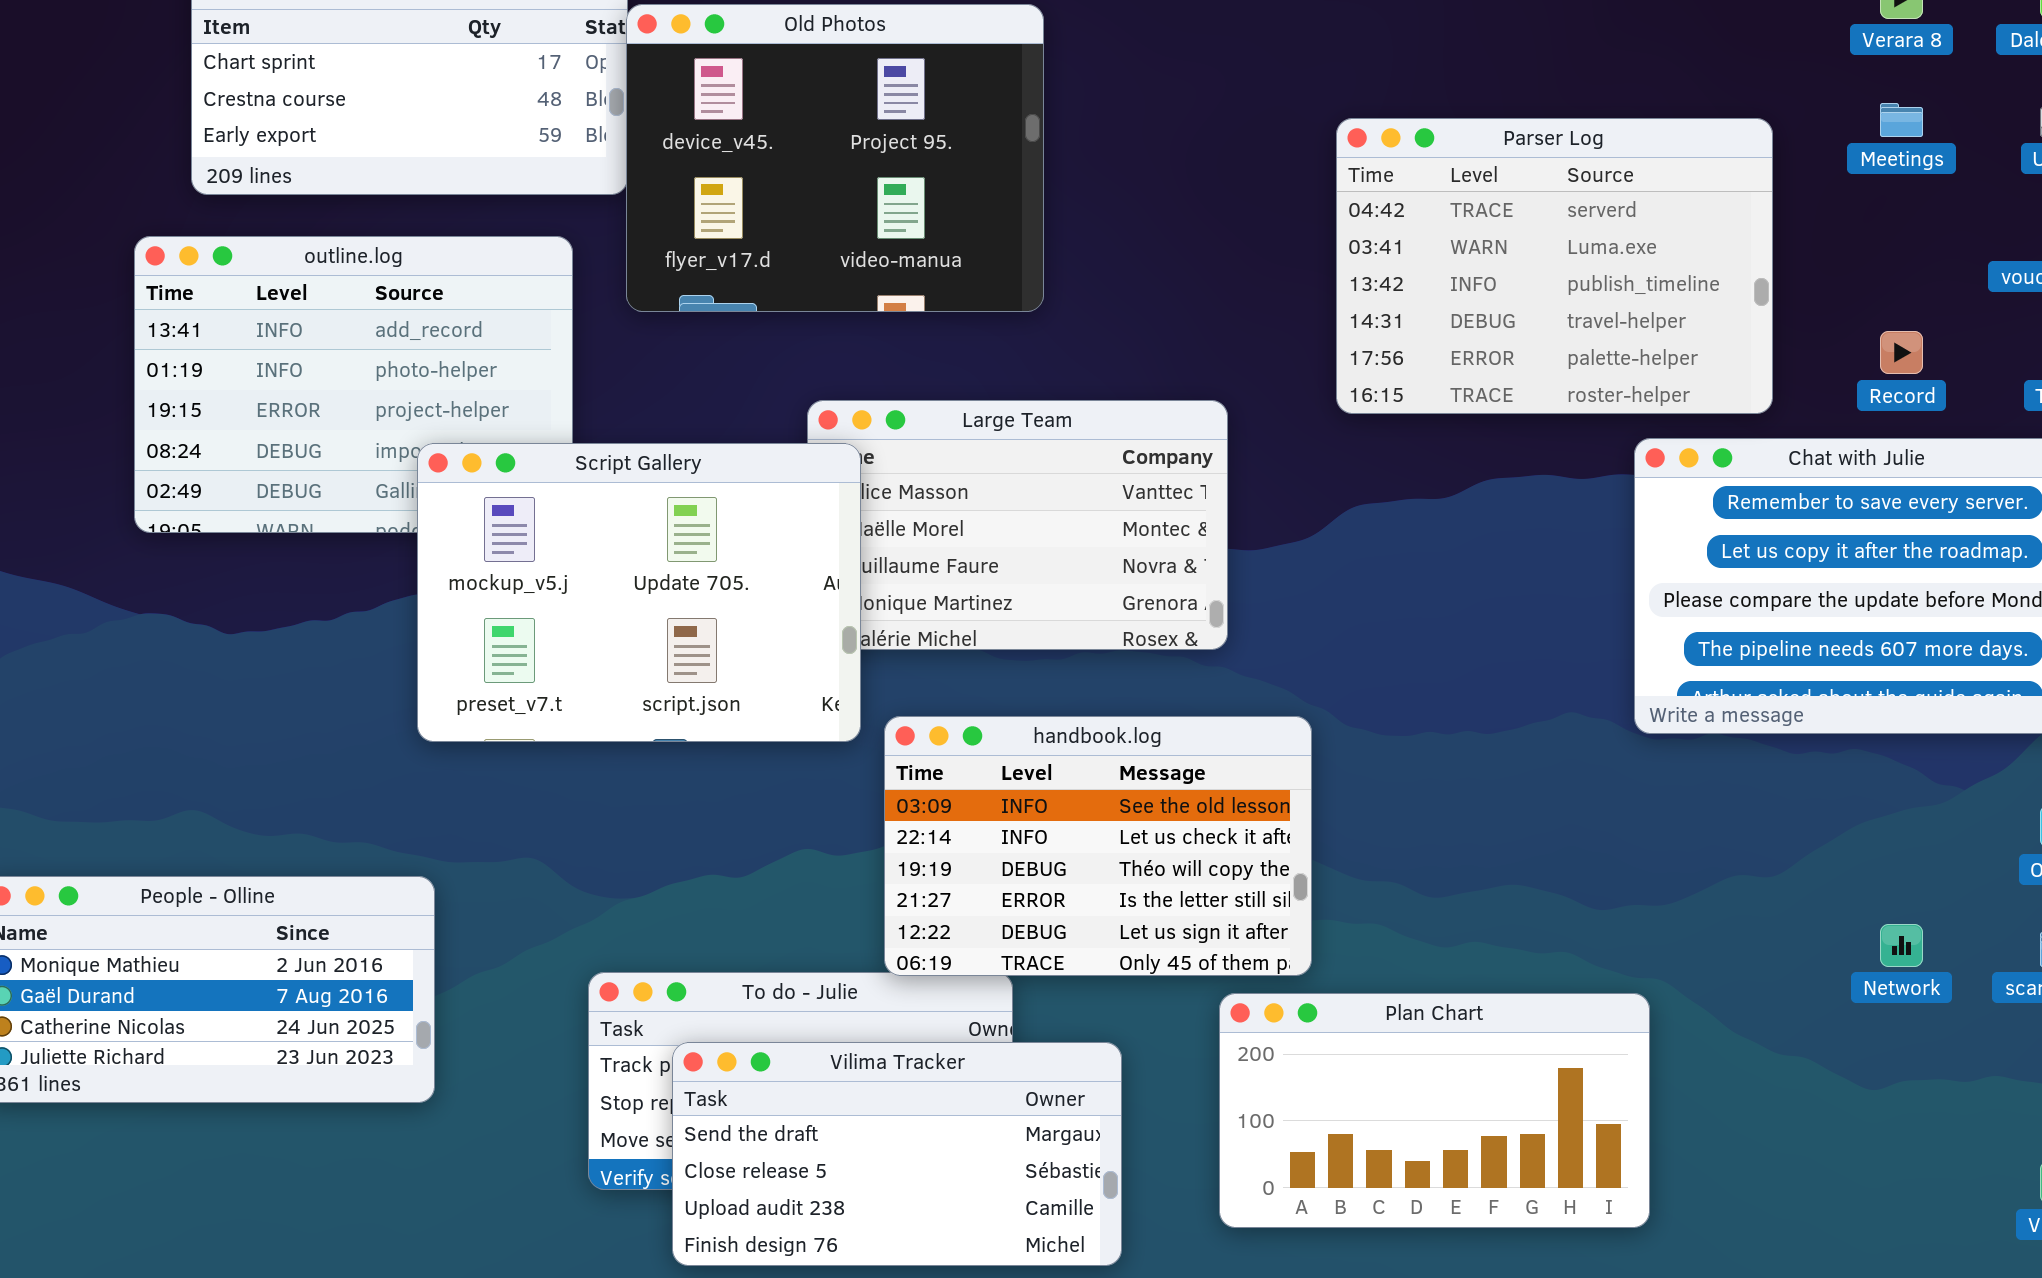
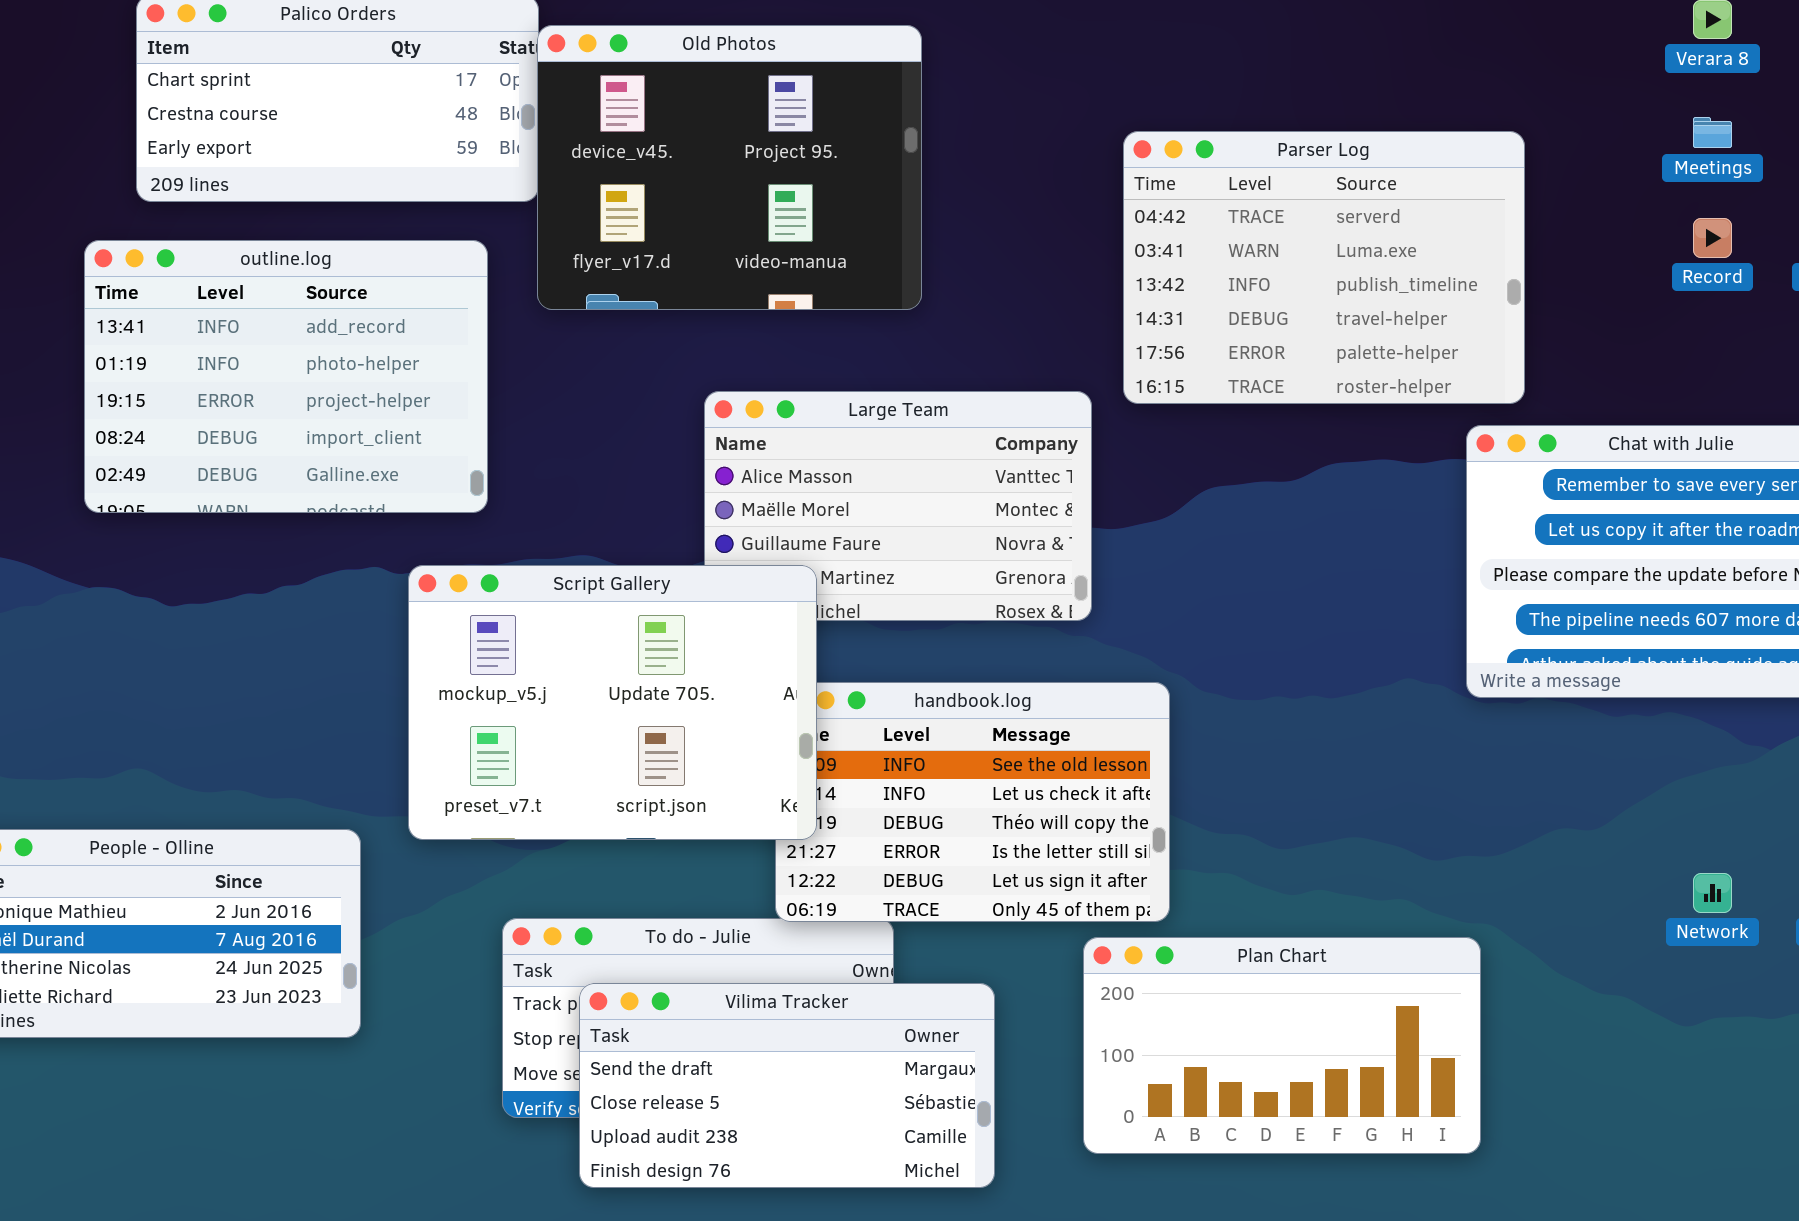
Parser Log: [1336,118,1773,414] -> [1123,131,1525,404], moved
Record: [1880,331,1923,374] -> [1693,218,1732,258], moved
Script Gallery: [417,443,861,742] -> [408,565,817,840], moved

